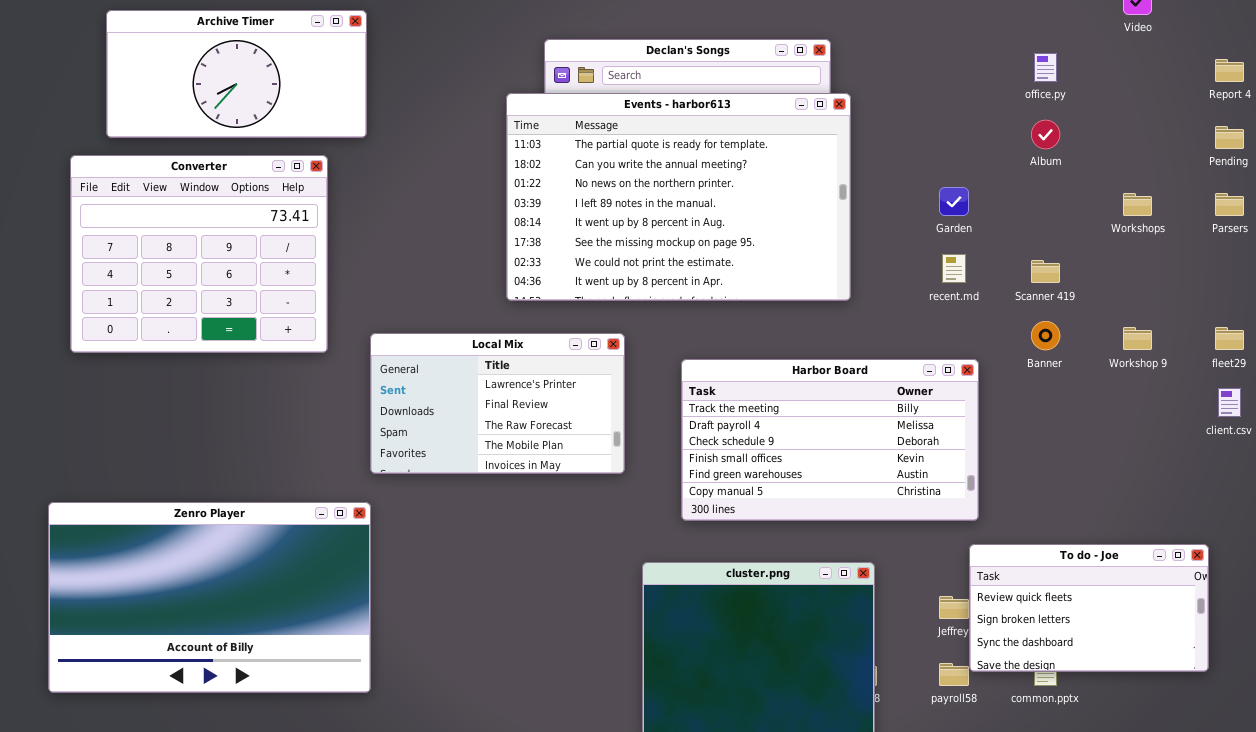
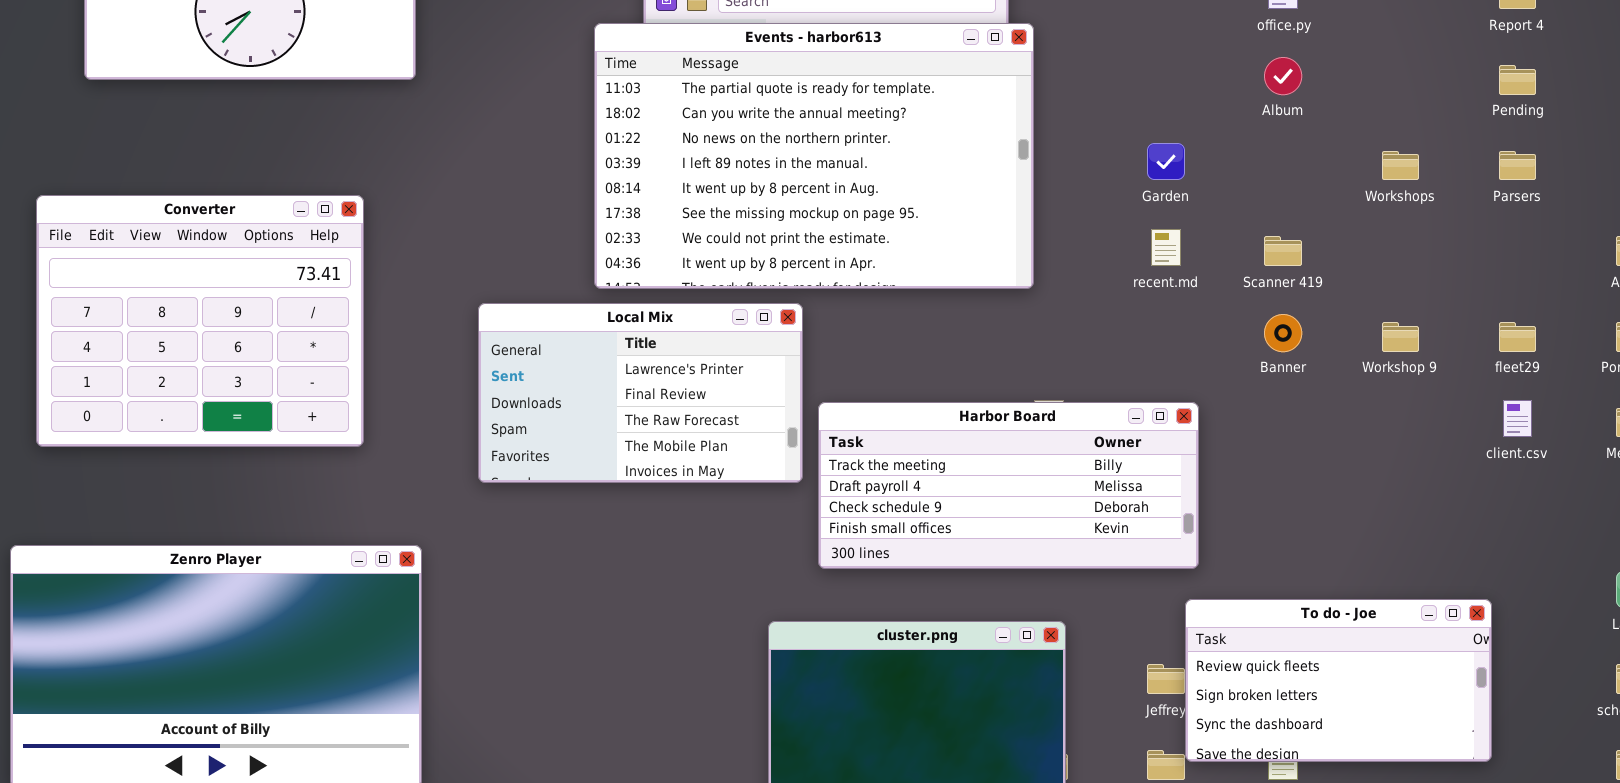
Converter: [70,155,328,353] -> [36,195,364,447], moved
Local Mix: [370,333,625,474] -> [478,303,803,483], moved
Harbor Board: [681,359,979,521] -> [818,402,1199,569], resized

